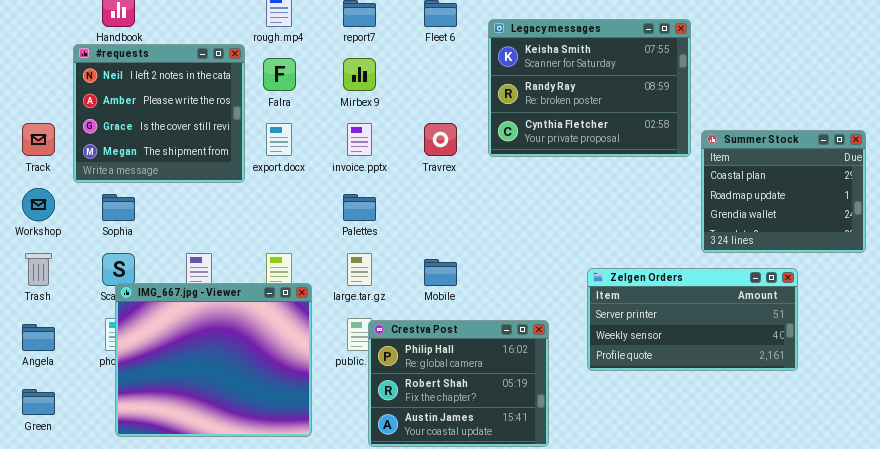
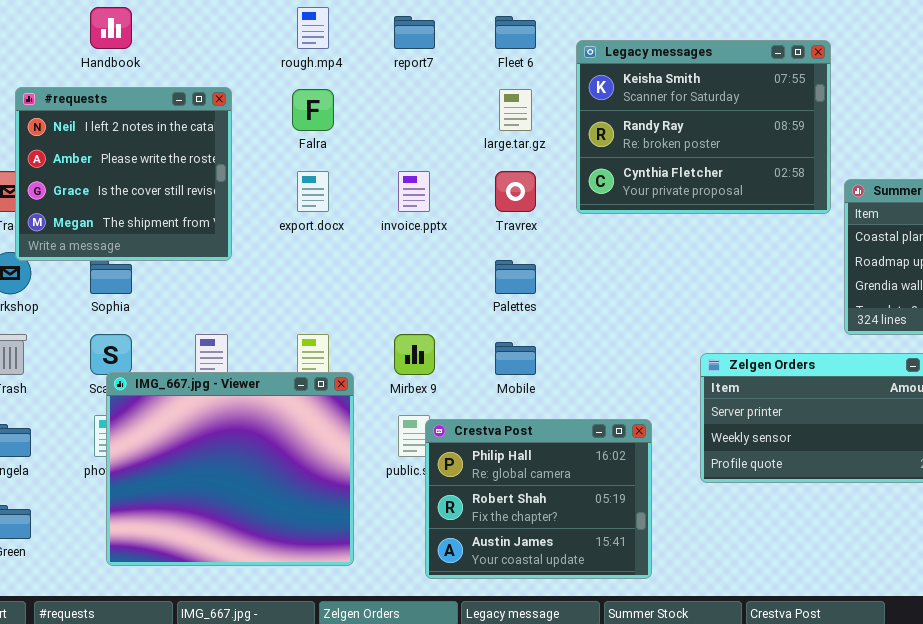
#requests: [73,44,245,183] -> [15,87,232,261], moved
Mirbex 9: [343,58,376,91] -> [394,334,435,375], moved
Palettes: [343,194,376,221] -> [495,260,536,294], moved
large.tar.gz: [347,253,372,286] -> [499,89,532,131], moved

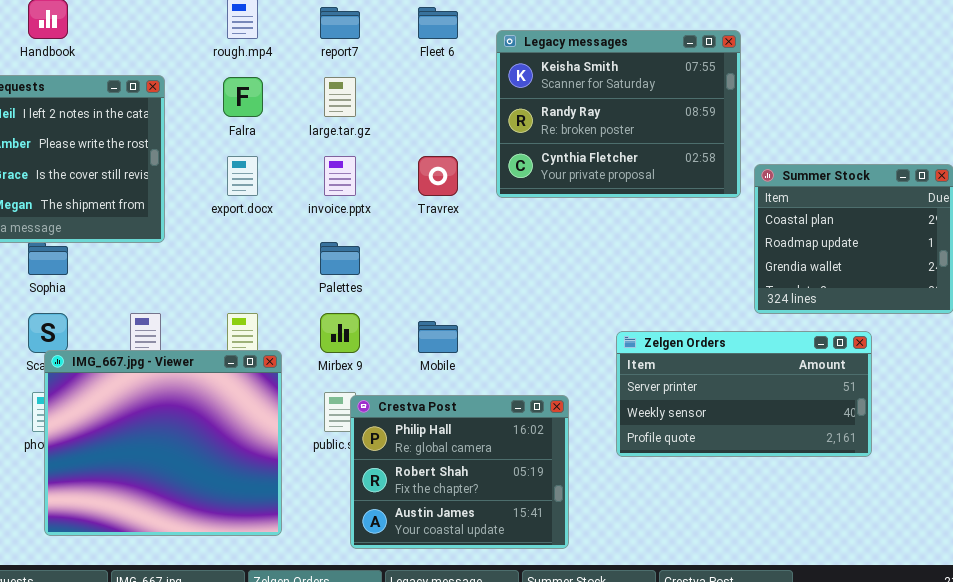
large.tar.gz: [499,89,532,131] -> [324,77,356,117], moved
Palettes: [495,260,536,294] -> [320,242,360,275], moved

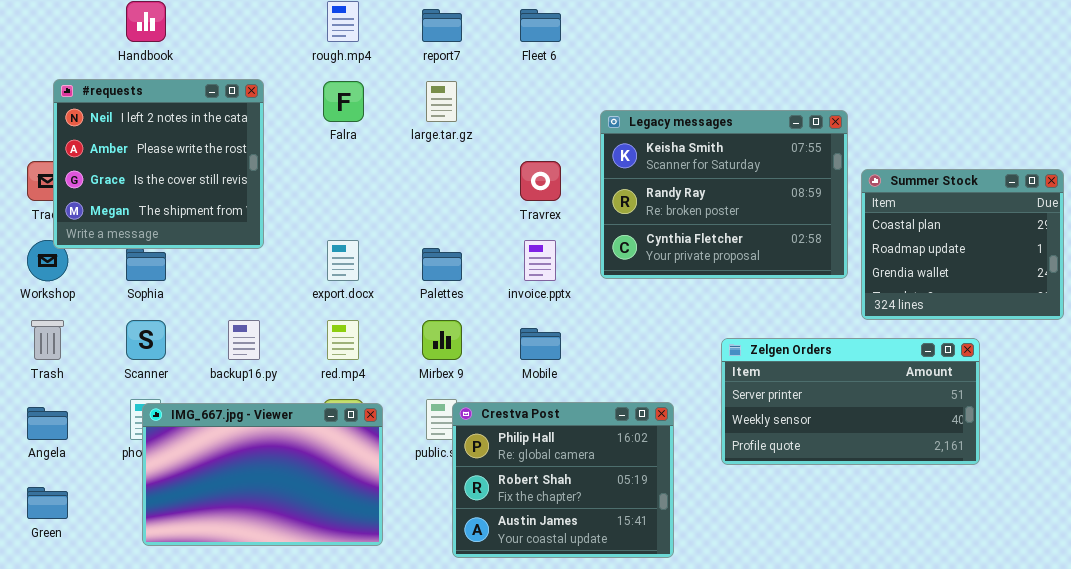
Legacy messages: [496,30,741,198] -> [600,110,848,279], moved
export.docx: [227,156,258,196] -> [327,240,359,281], moved
invoice.pptx: [324,156,356,196] -> [524,240,556,281], moved
IMG_667.jpg - Viewer: [44,350,282,536] -> [142,403,383,546], resized

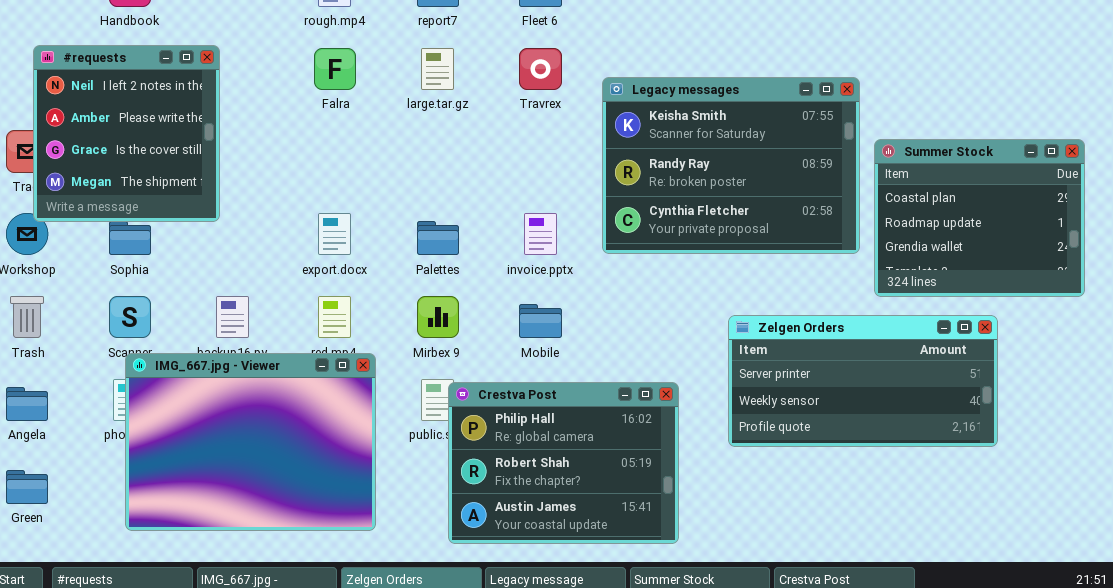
#requests: [53,79,264,249] -> [33,45,220,222], resized
Travrex: [520,161,561,201] -> [519,48,562,90], moved
IMG_667.jpg - Viewer: [142,403,383,546] -> [125,353,376,531], resized

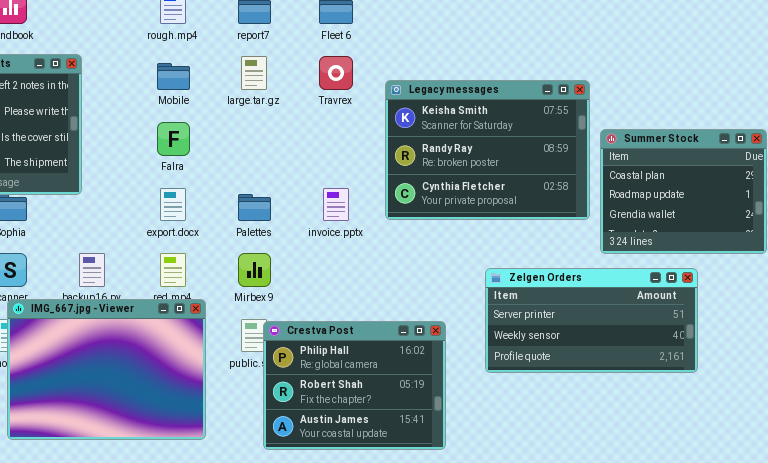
Falra: [314,48,356,90] -> [157,122,190,156], moved
Mobile: [519,304,562,338] -> [157,63,190,90], moved

